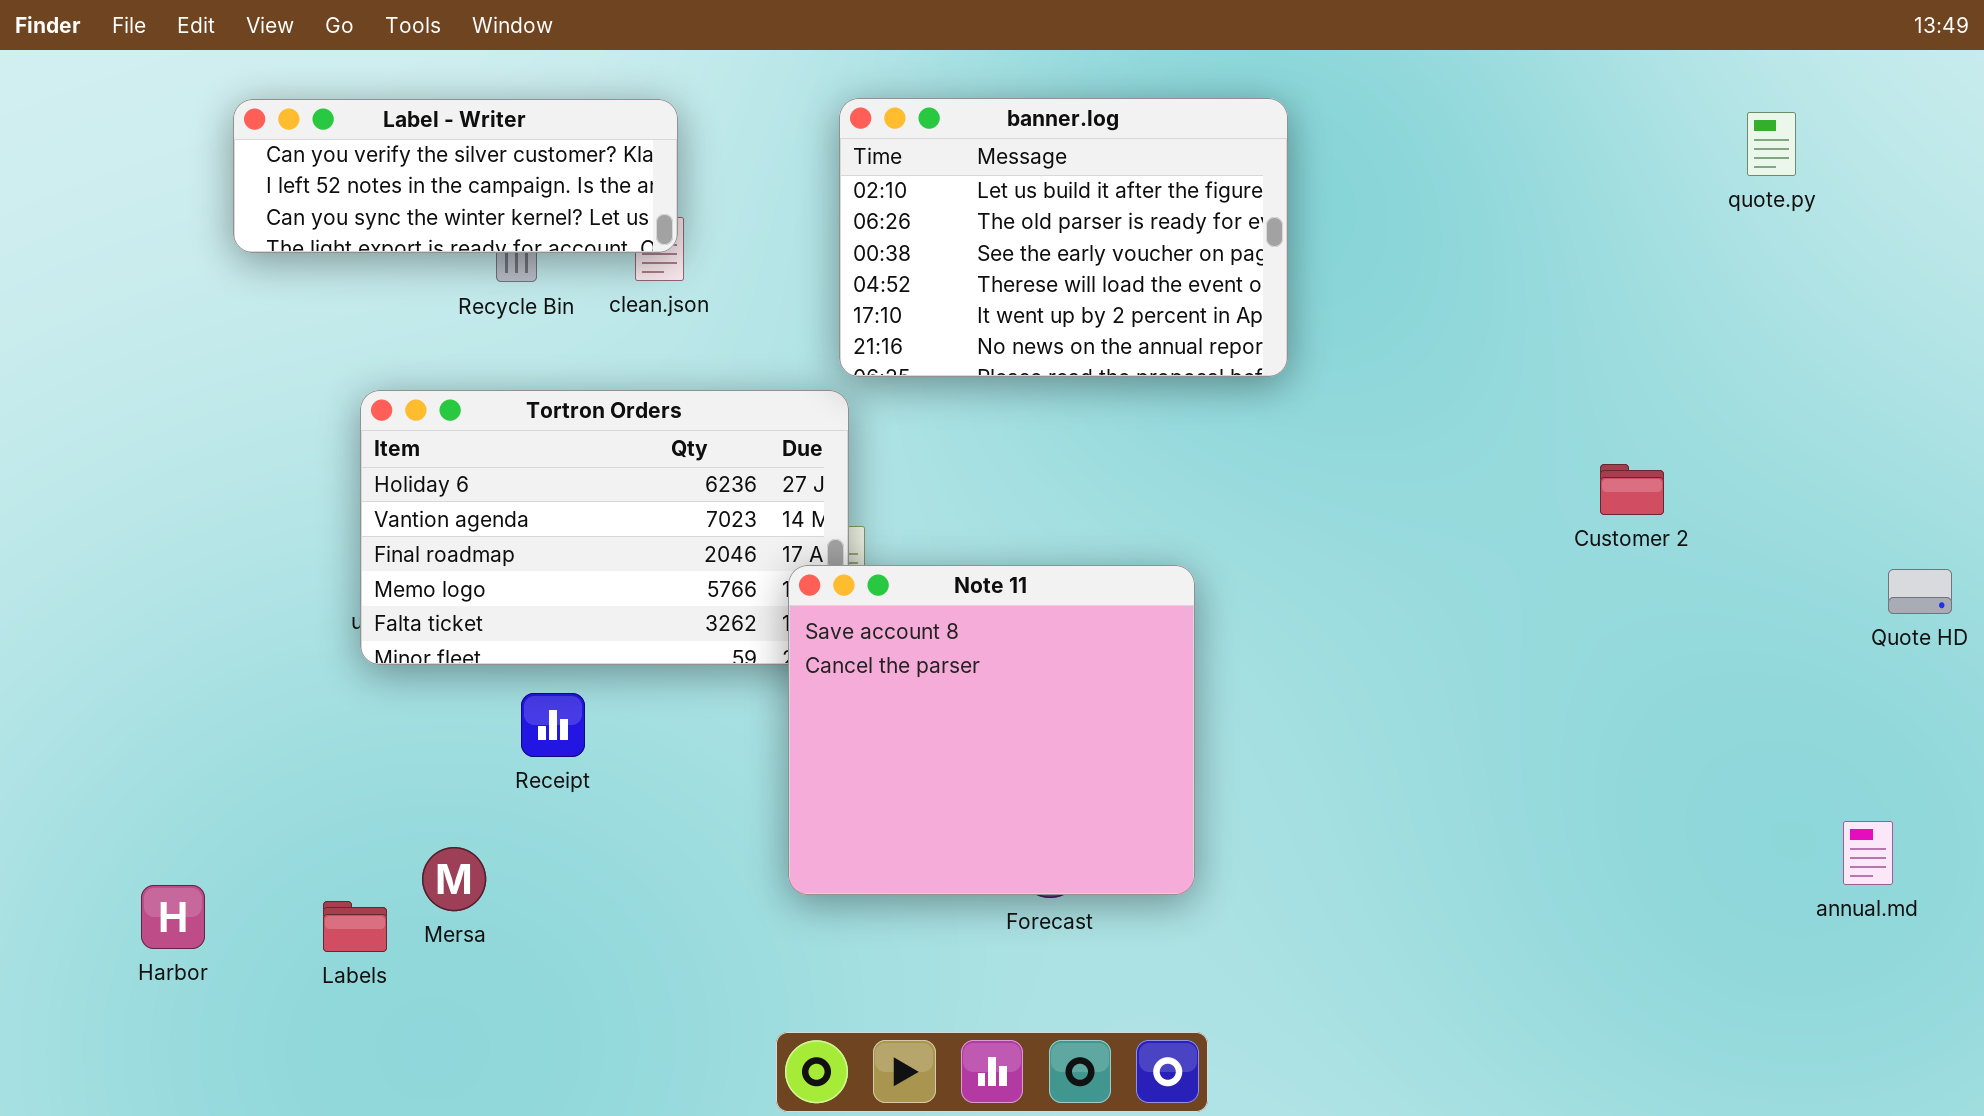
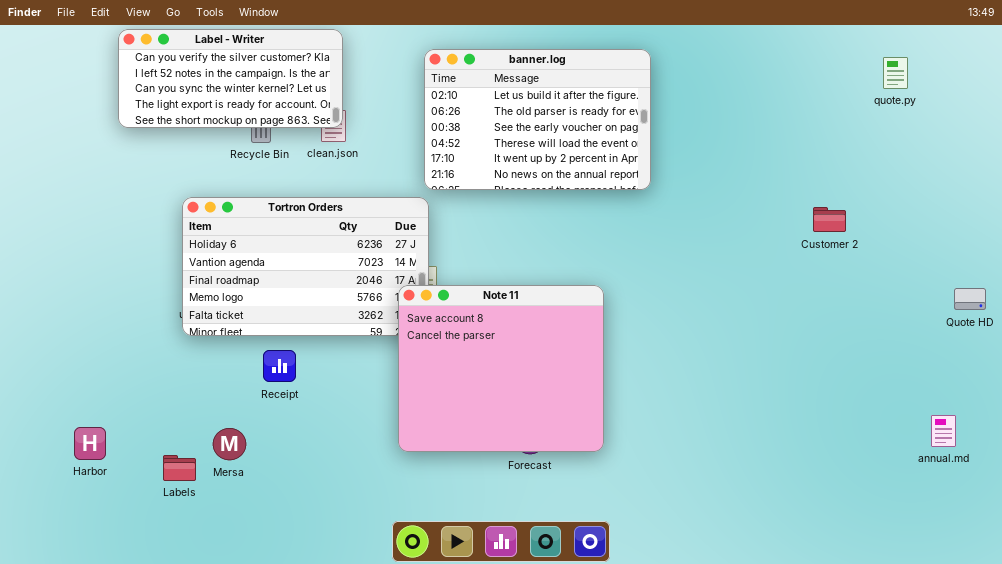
Label - Writer: [233,99,678,253] -> [118,29,343,128], resized
Customer 2: [1600,464,1664,515] -> [813,207,846,232], moved
Harbor: [141,885,205,949] -> [74,427,106,460], moved

